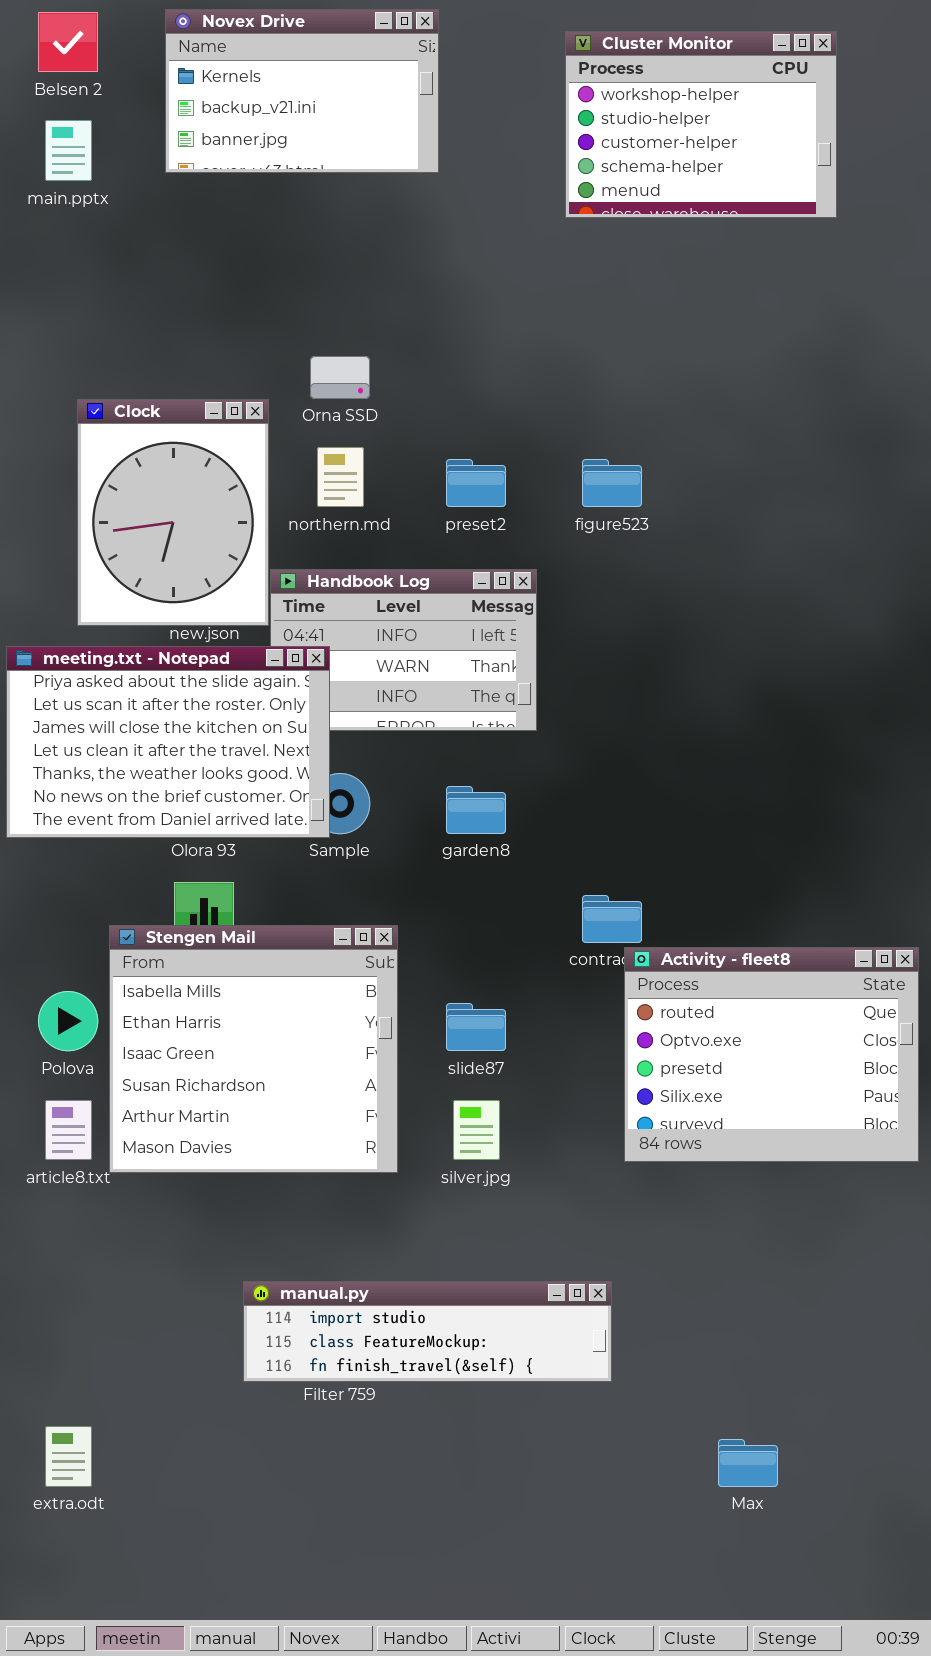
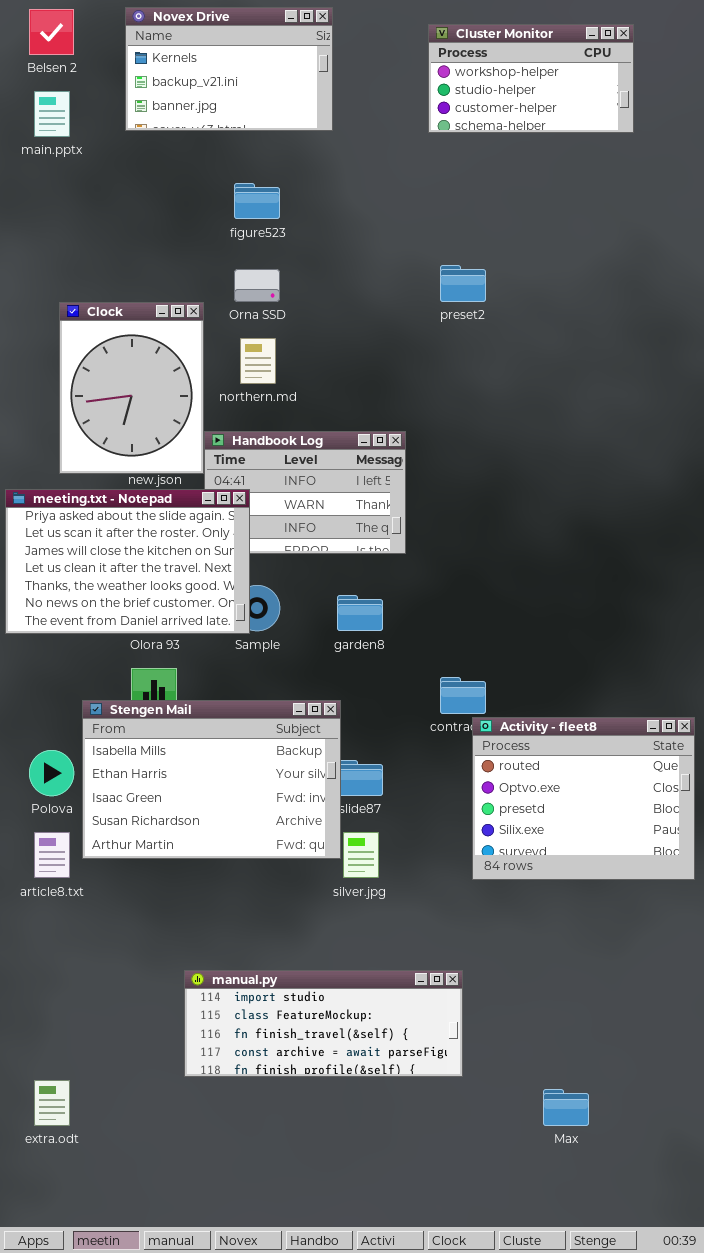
Cluster Monitor: [565,31,837,218] -> [428,24,634,133], resized
preset2: [446,459,506,507] -> [440,265,486,302], moved
figure523: [582,459,642,507] -> [234,183,280,219], moved
Stengen Mail: [109,925,398,1173] -> [82,700,341,859], resized
manual.py: [243,1281,612,1382] -> [184,970,463,1077], resized

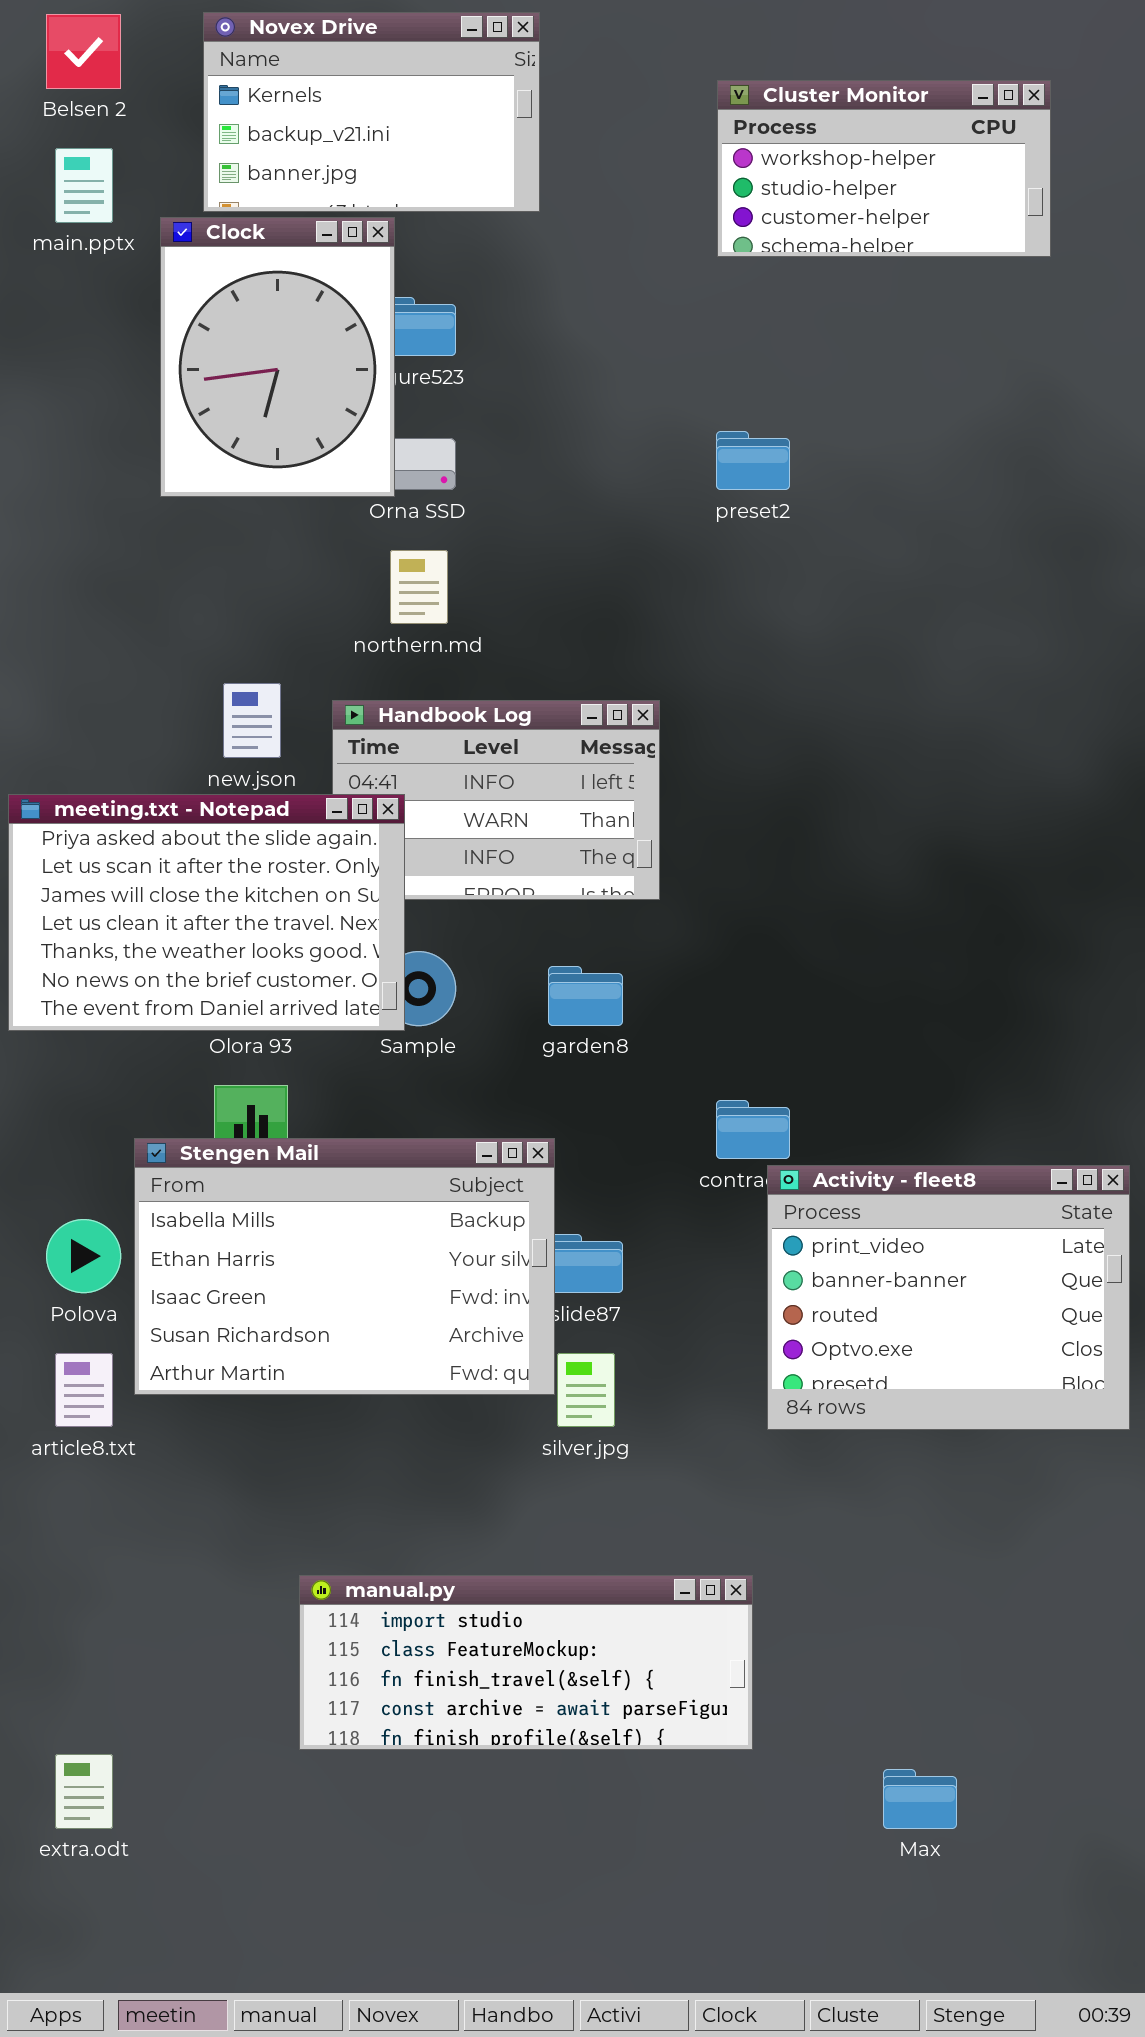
Cluster Monitor: [428,24,634,133] -> [717,80,1051,257], moved
Clock: [59,302,204,474] -> [160,217,395,497], moved
Activity - fleet8: [472,717,695,880] -> [767,1165,1130,1430], scrolled up 2 rows

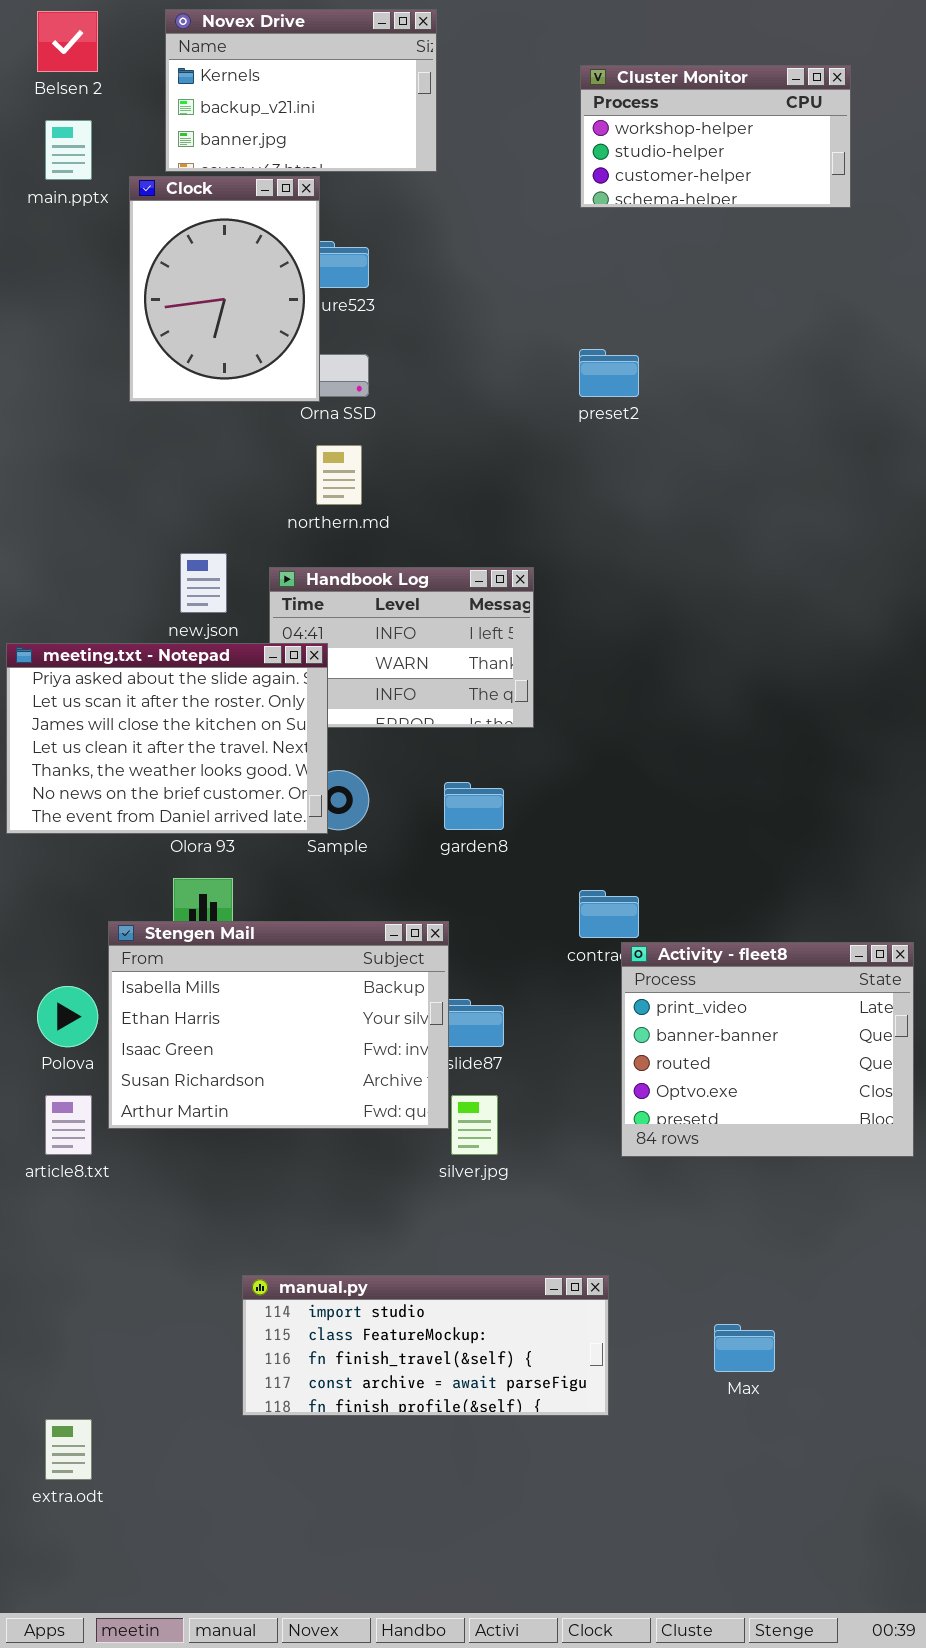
Max: [883,1769,957,1829] -> [714,1324,775,1372], moved

